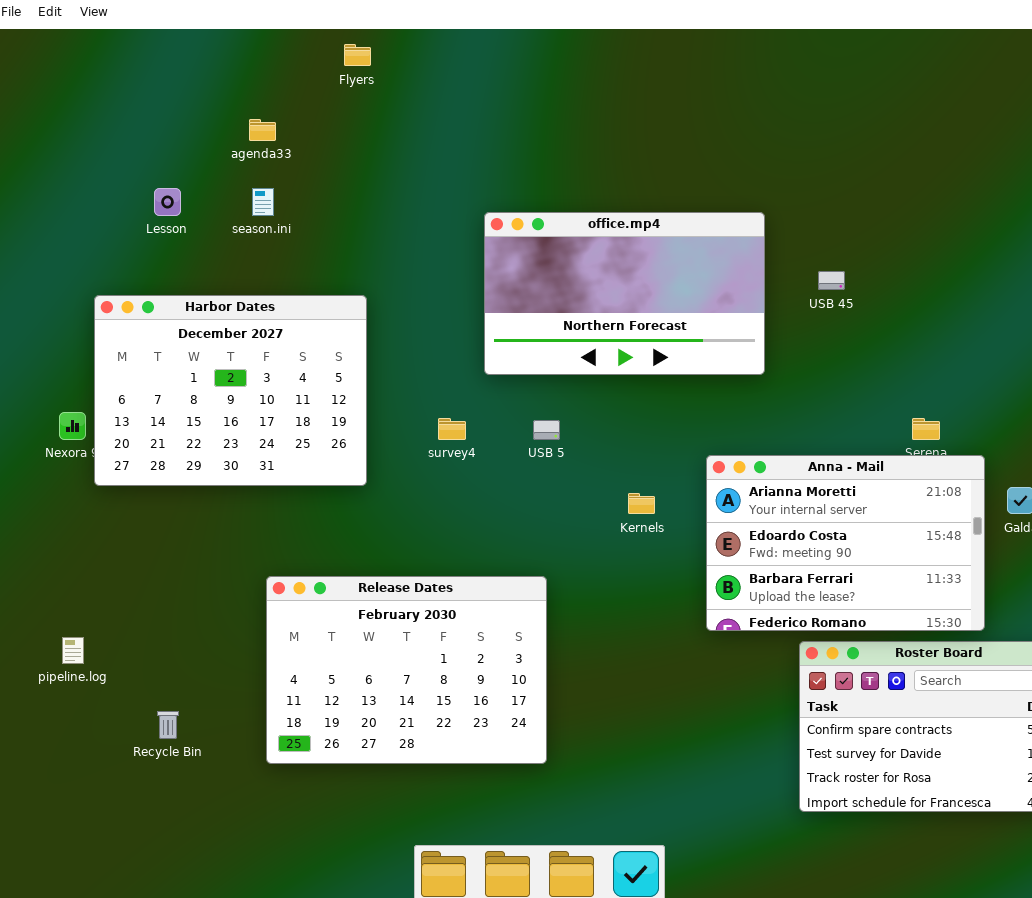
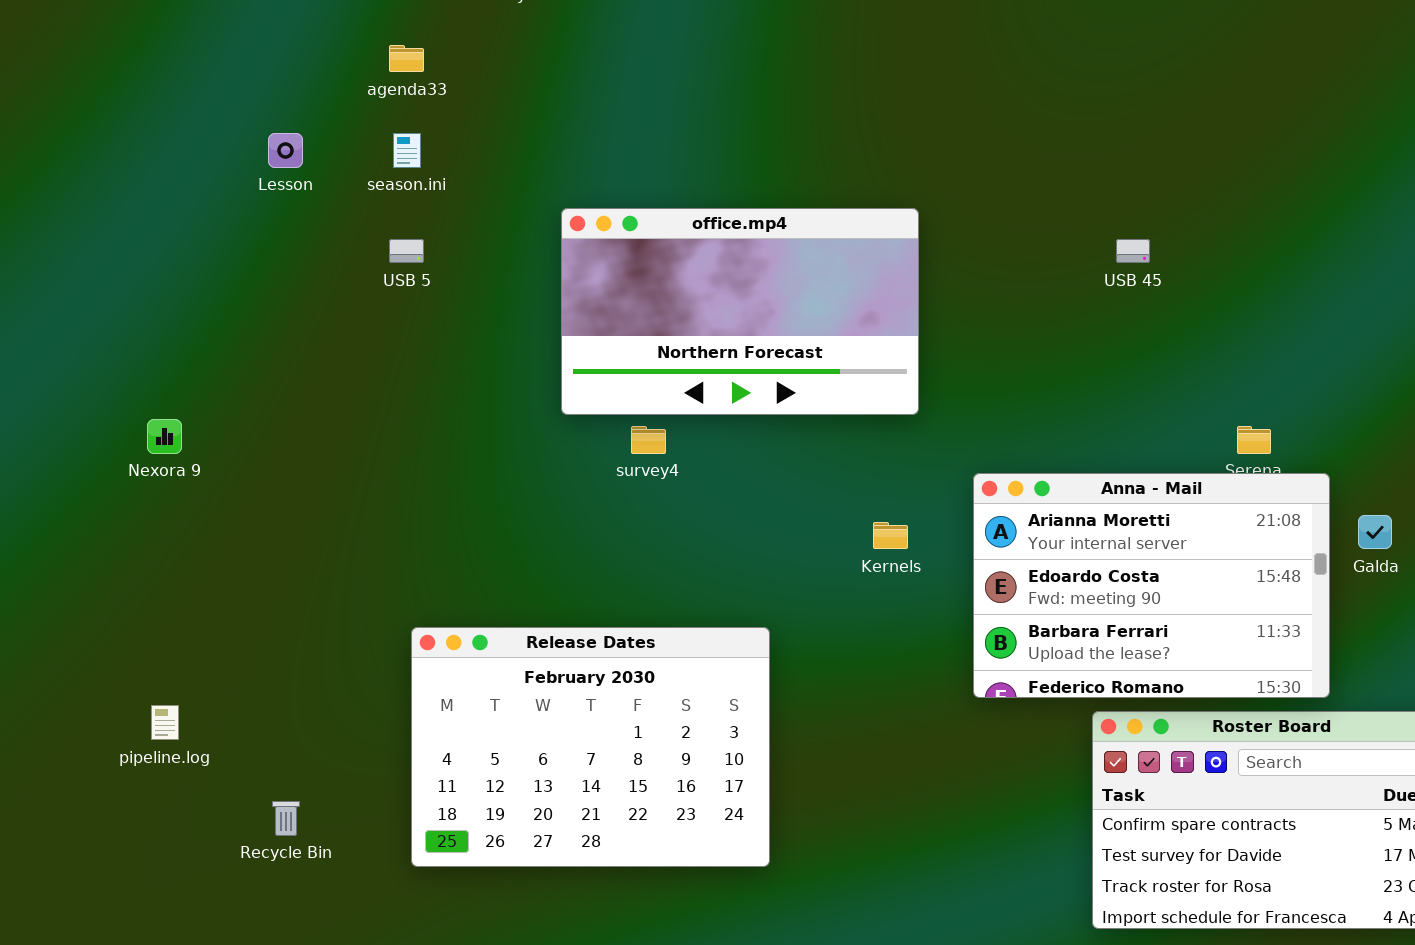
office.mp4: [484,212,765,375] -> [561,208,919,415], moved
Harbor Dates: [94,295,367,486] -> none, closed
USB 5: [533,420,560,440] -> [389,239,424,263], moved

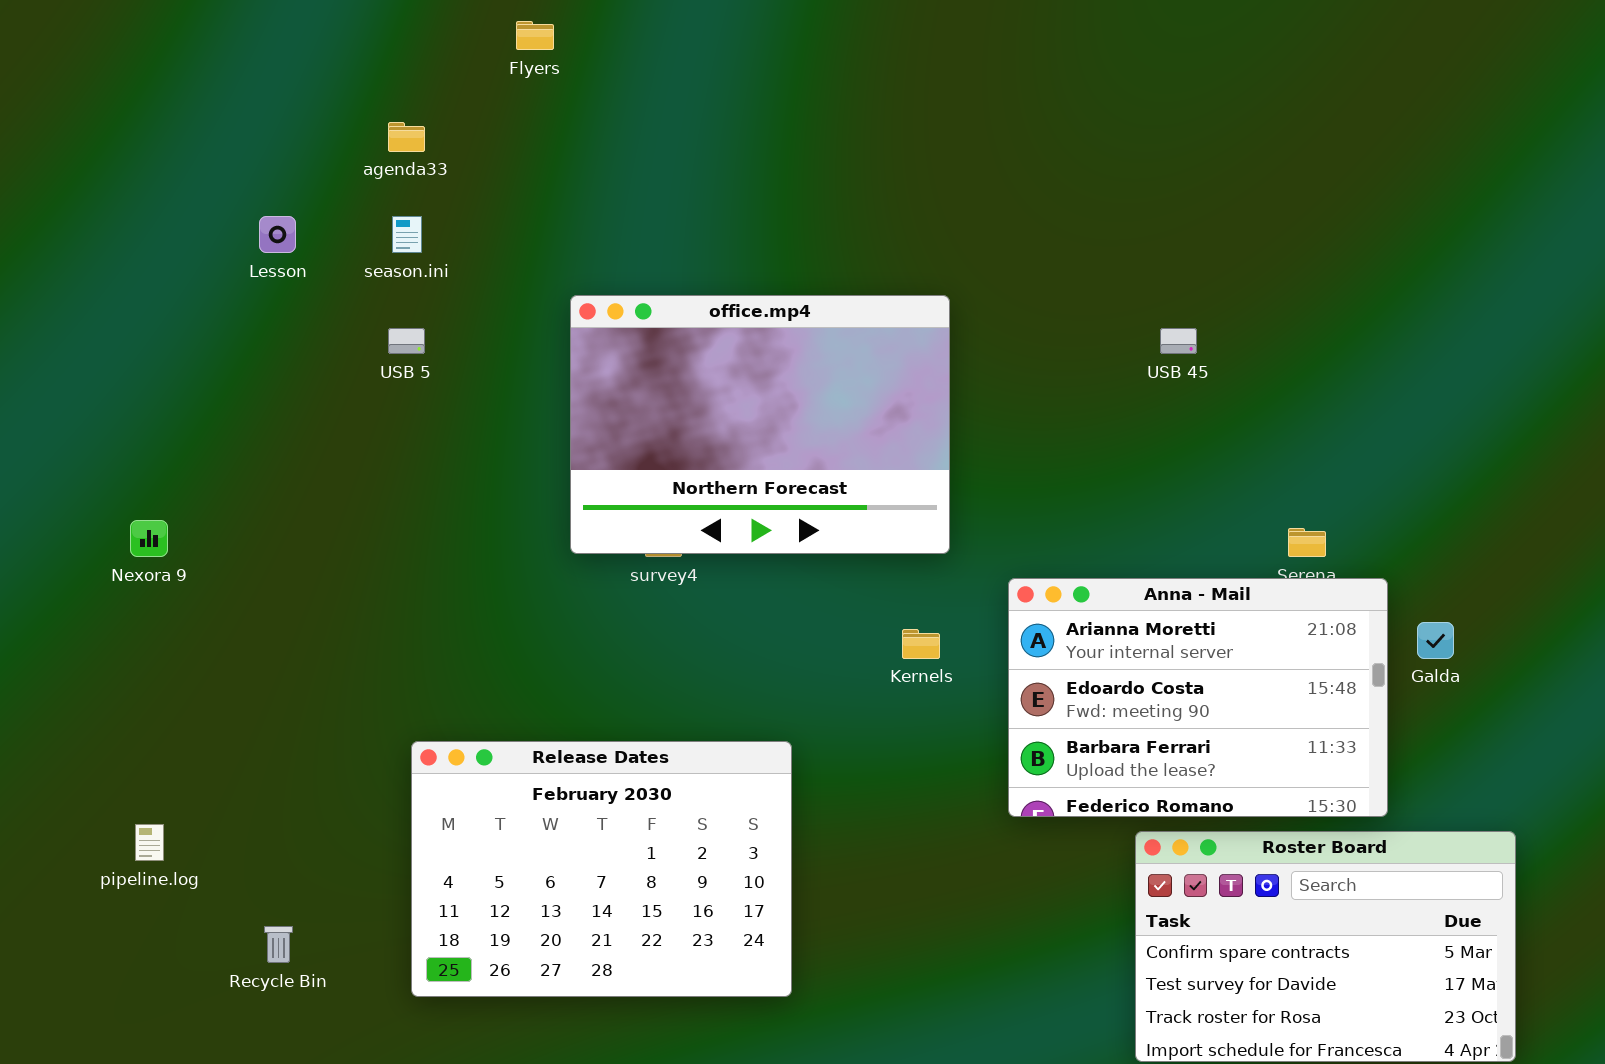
office.mp4: [561,208,919,415] -> [570,295,950,554], resized

